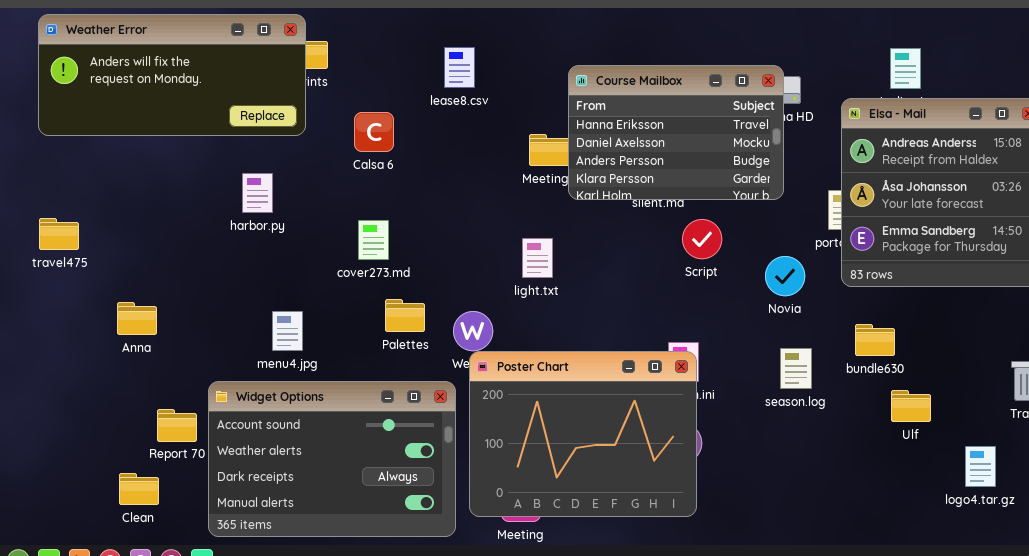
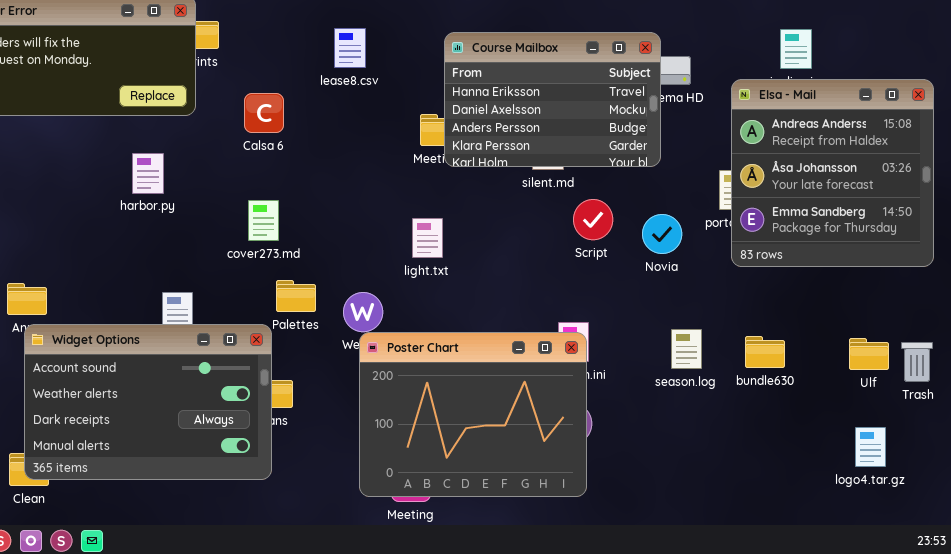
Course Mailbox: [568,65,784,200] -> [444,32,661,167], moved
Novia: [765,256,805,296] -> [642,214,682,254], moved
bundle630: [855,324,895,356] -> [745,336,785,368], moved
Widget Options: [208,381,456,537] -> [24,324,272,480], moved
Ulf: [891,390,931,422] -> [849,338,889,370], moved

